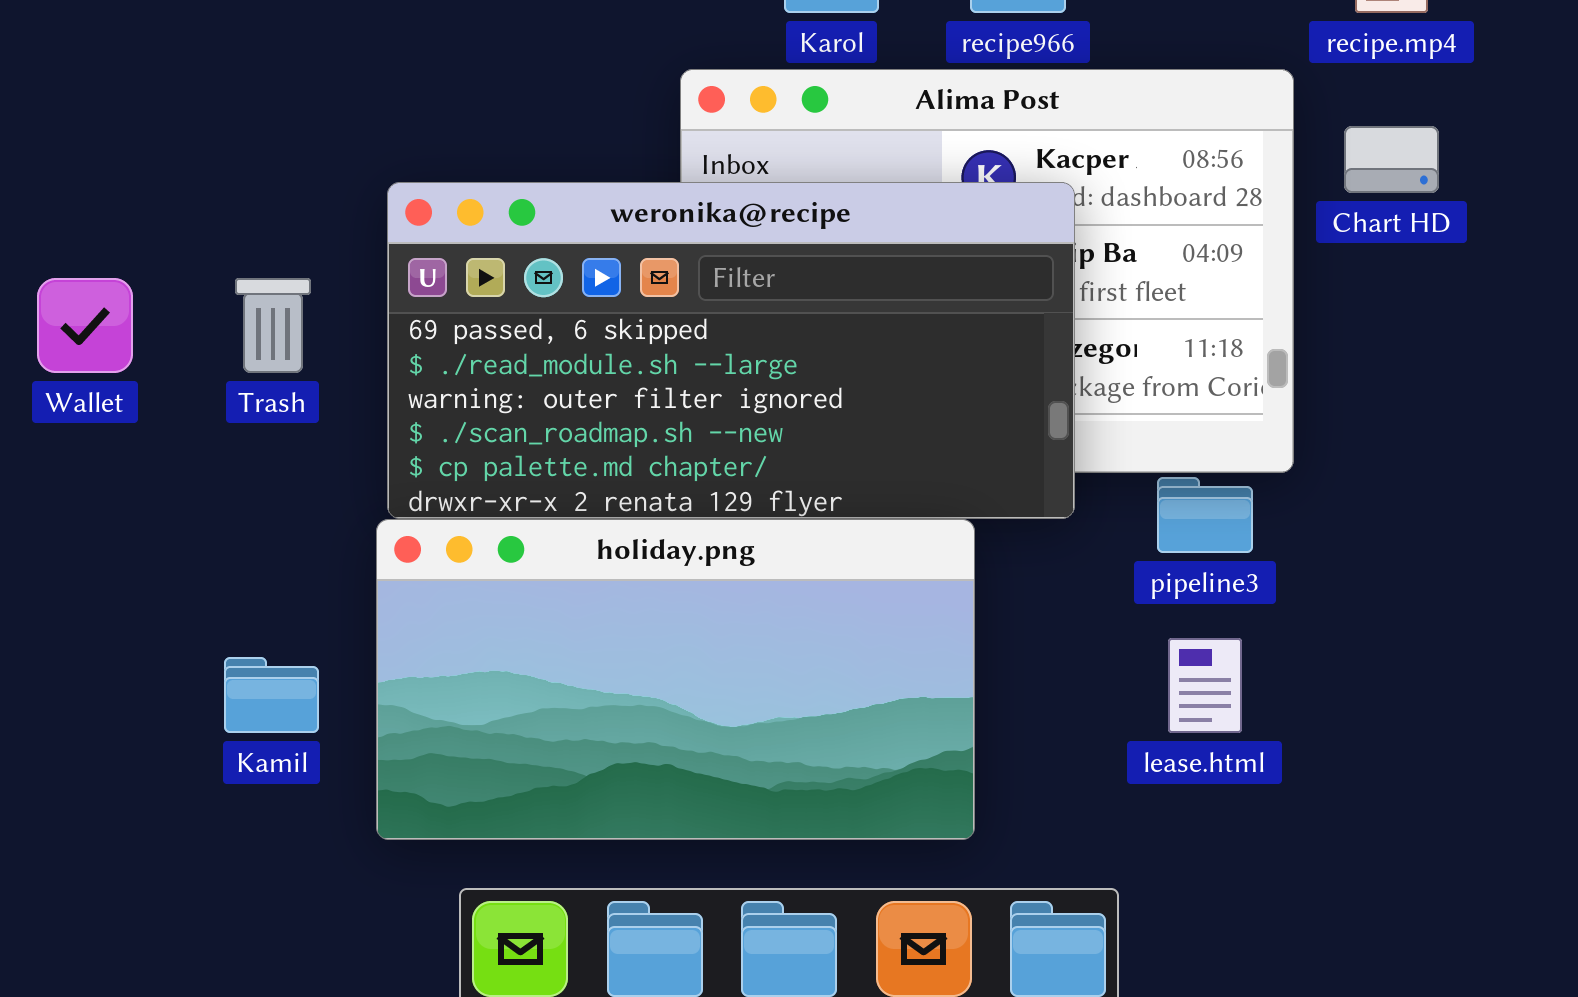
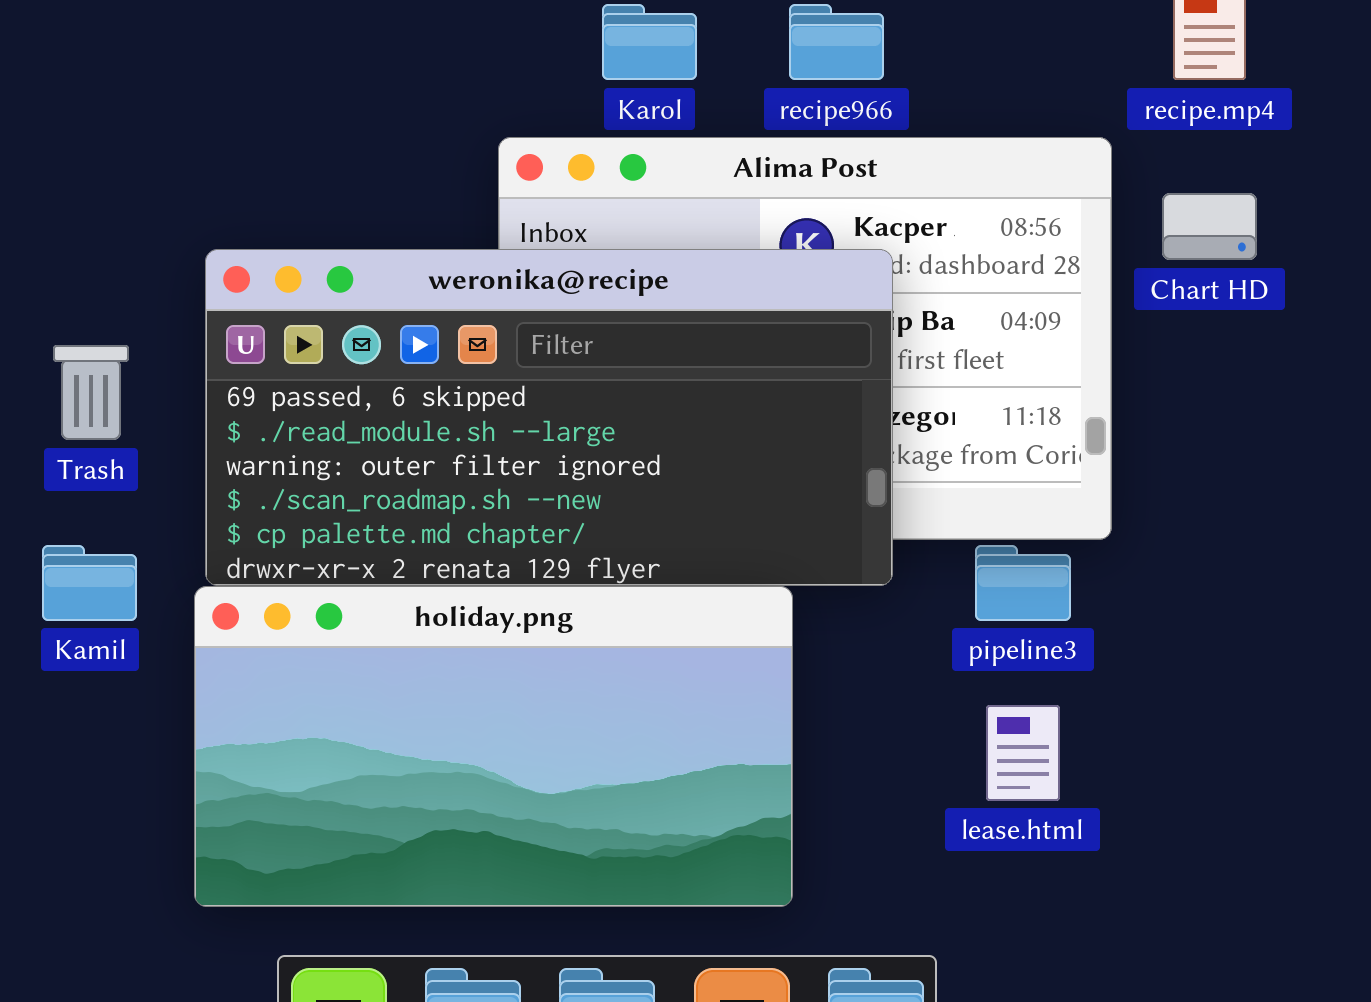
Kamil: [224,657,319,733] -> [42,545,137,621], moved

